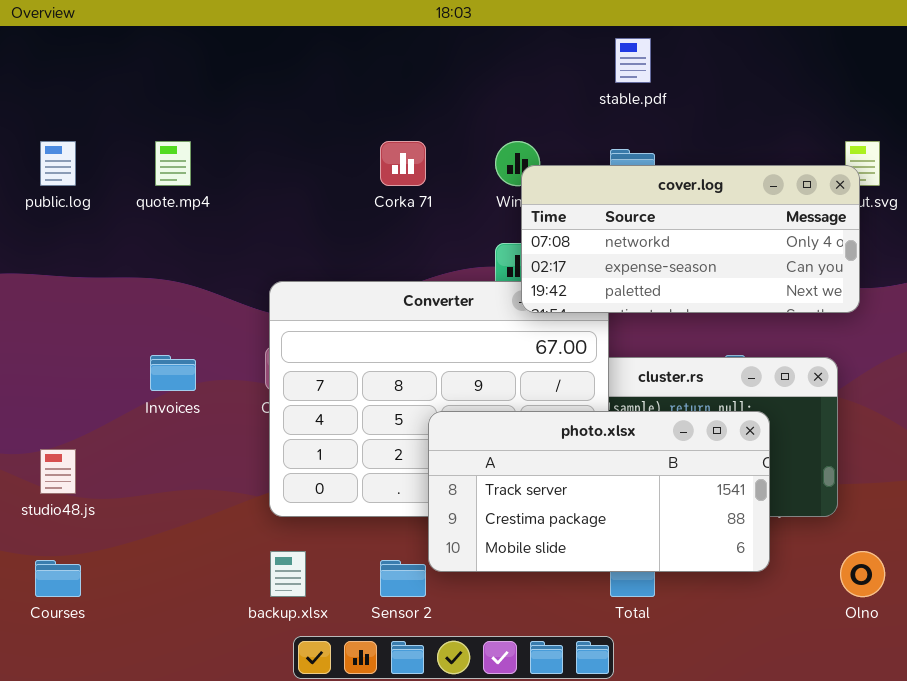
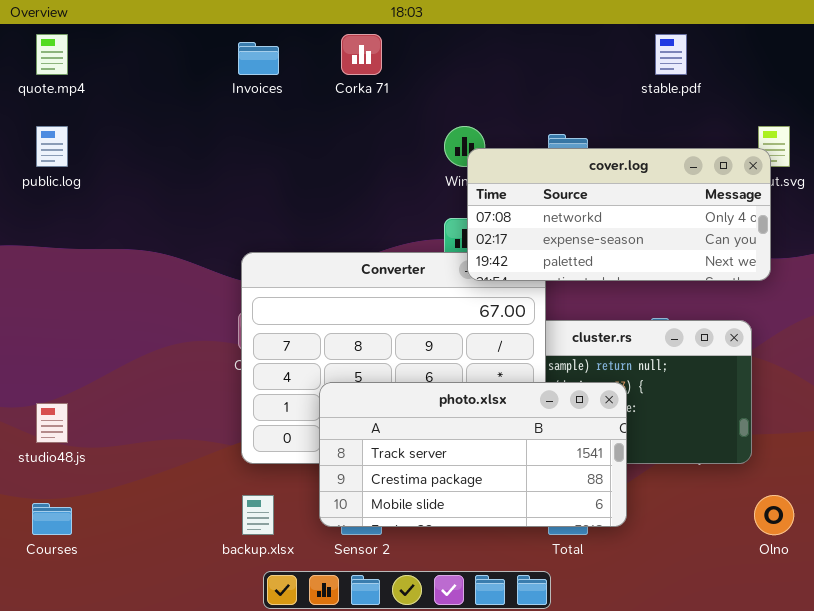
stable.pdf: [615,38,651,83] -> [655,34,687,75], moved
quote.mp4: [155,141,191,186] -> [36,34,68,75], moved
Corka 71: [380,141,426,186] -> [341,34,382,75], moved
Invoices: [150,355,196,391] -> [238,42,279,75], moved
photo.xlsx: [428,411,770,572] -> [319,382,627,527], moved

